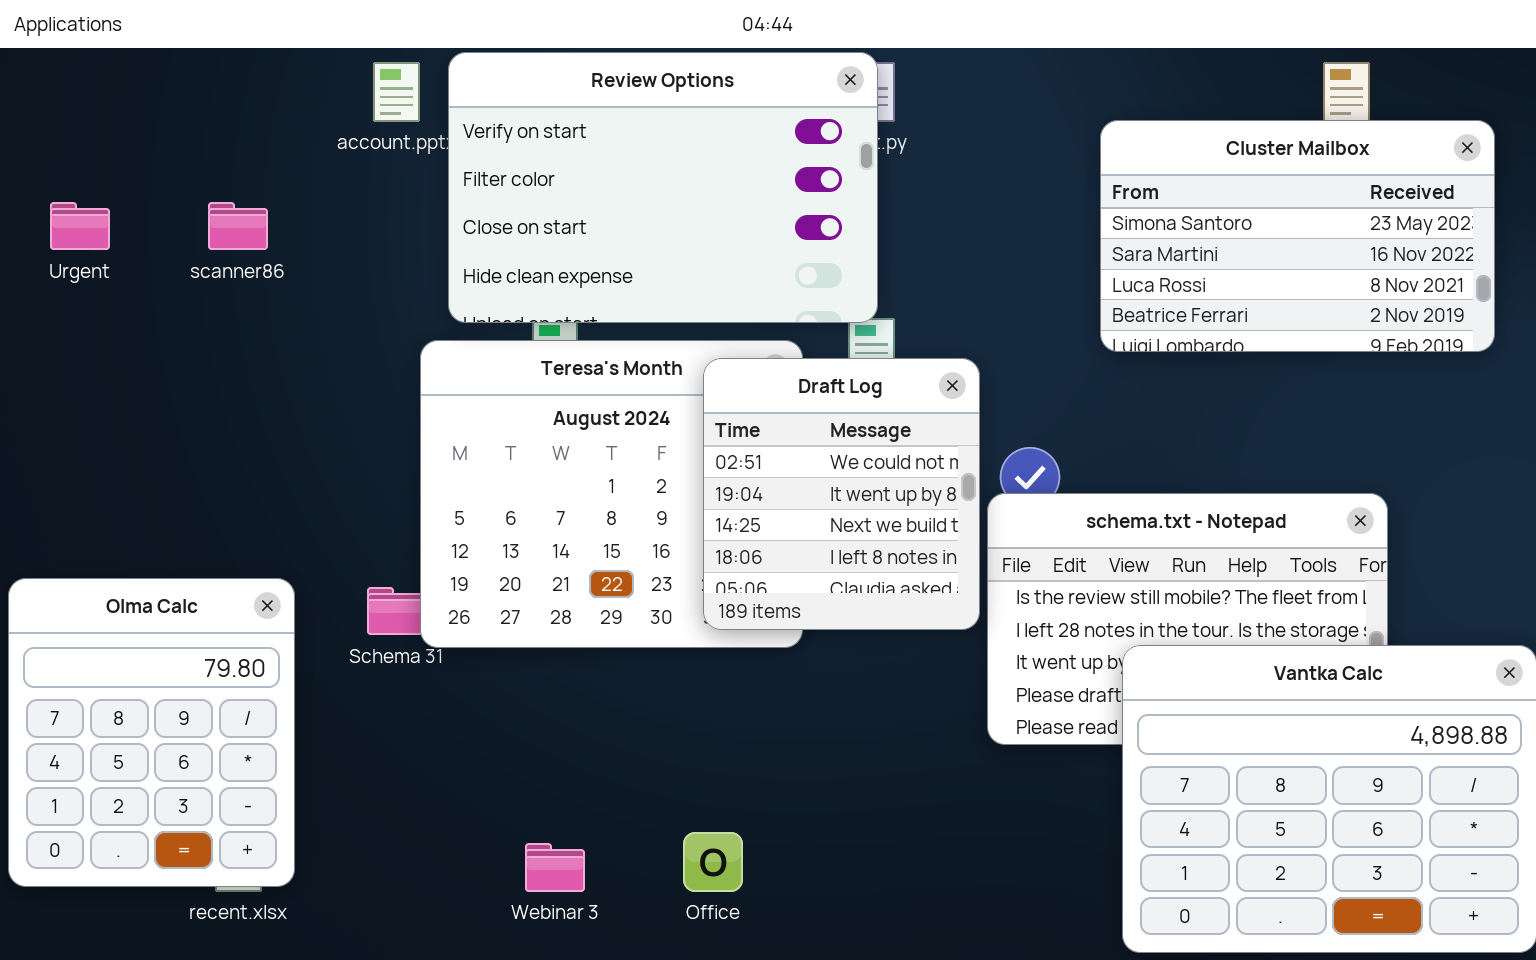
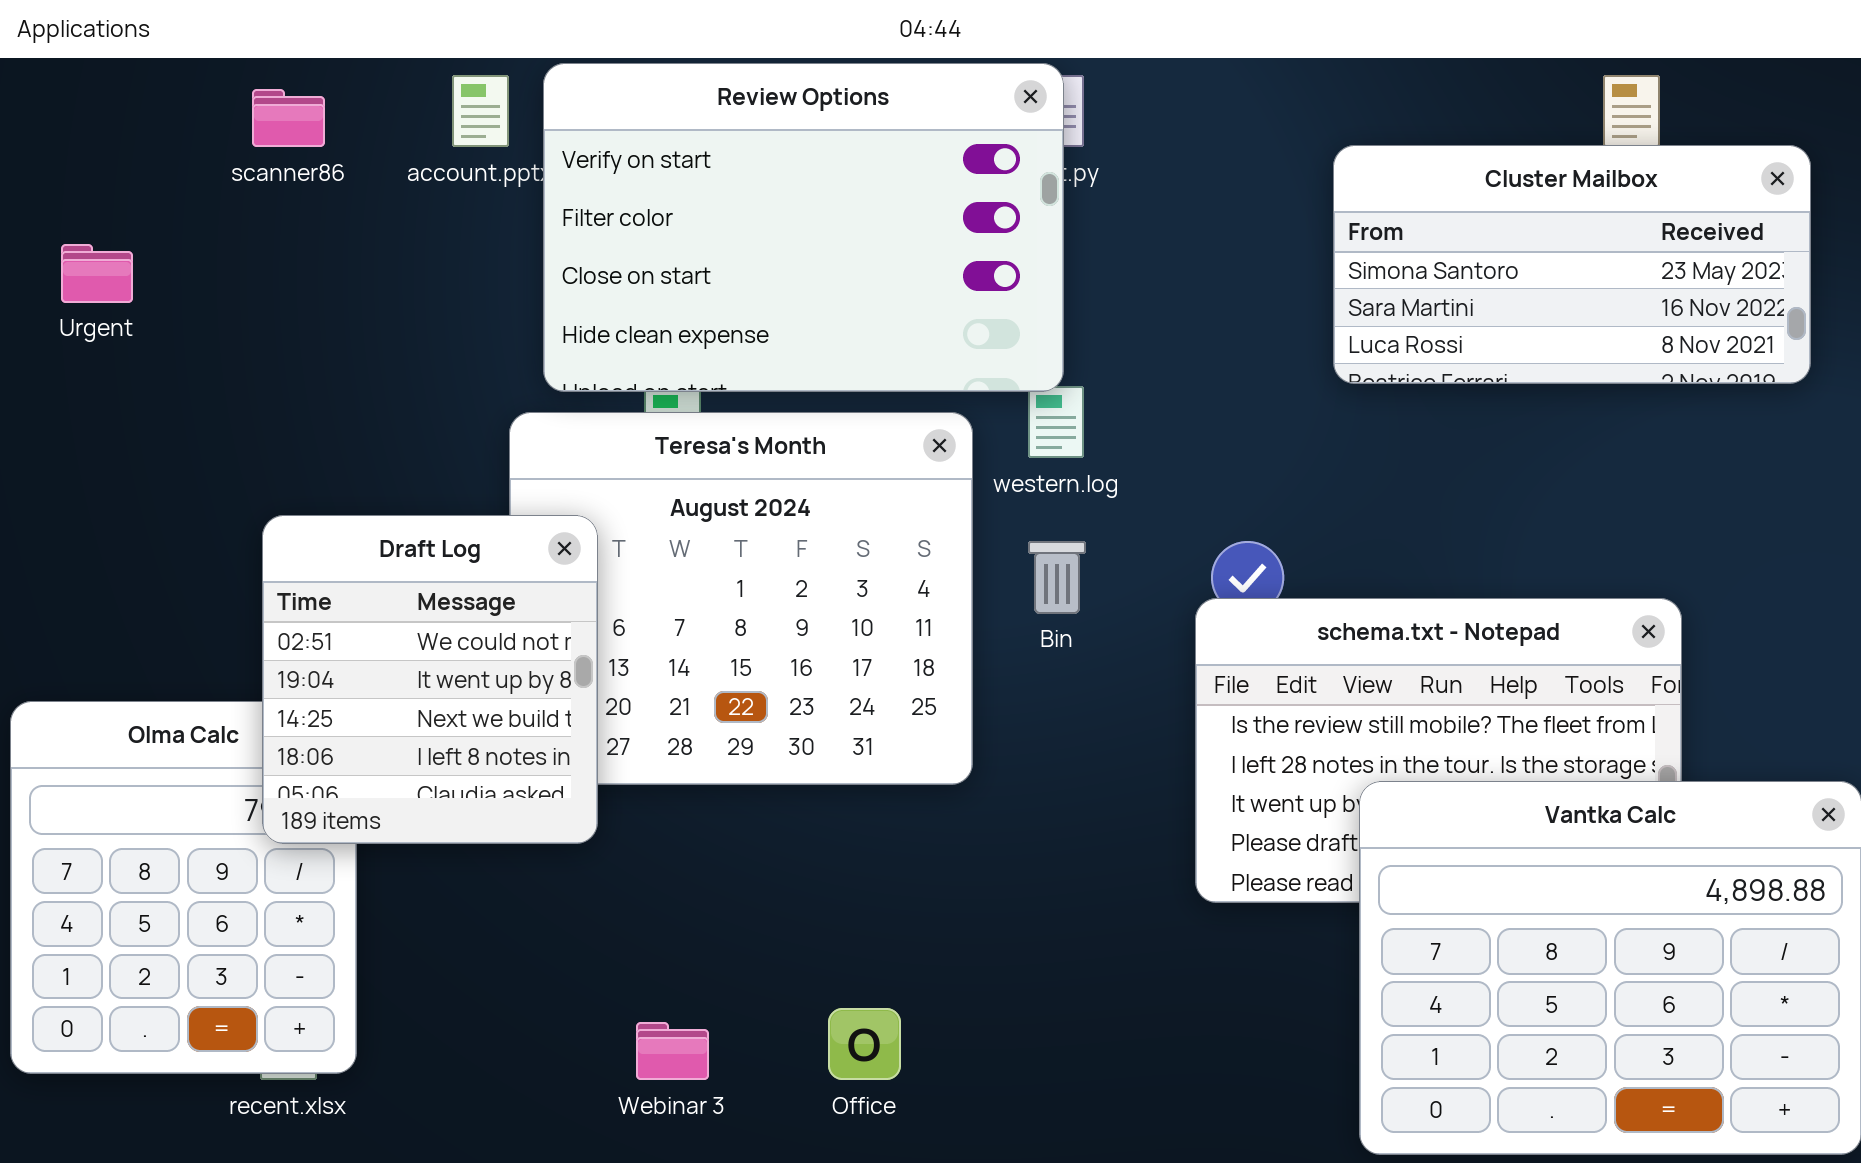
Cluster Mailbox: [1100,120,1495,352] -> [1333,145,1811,384], resized
scanner86: [208,202,268,250] -> [252,89,325,147], moved
Draft Log: [703,358,980,630] -> [262,515,598,844], moved

